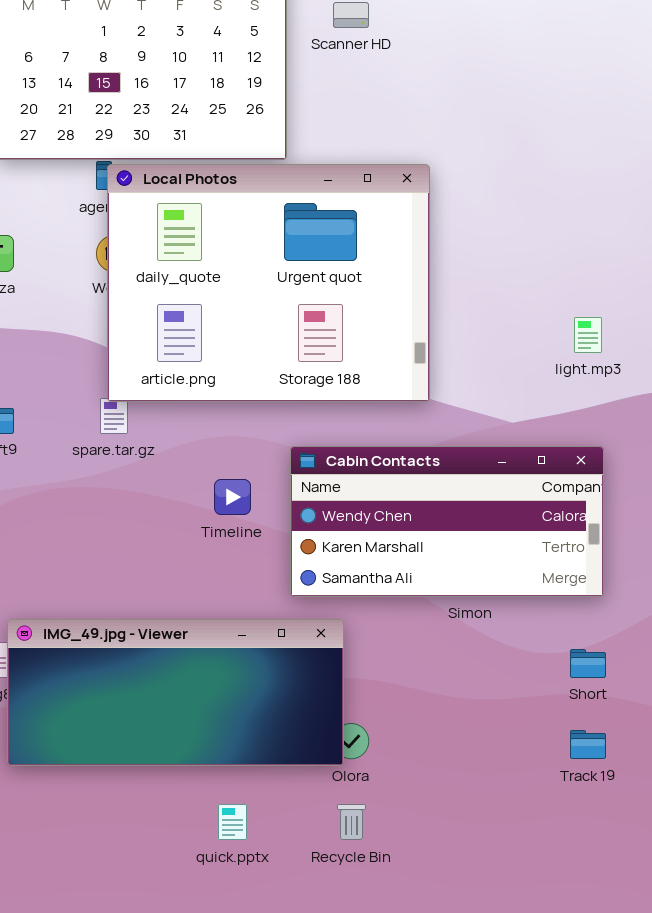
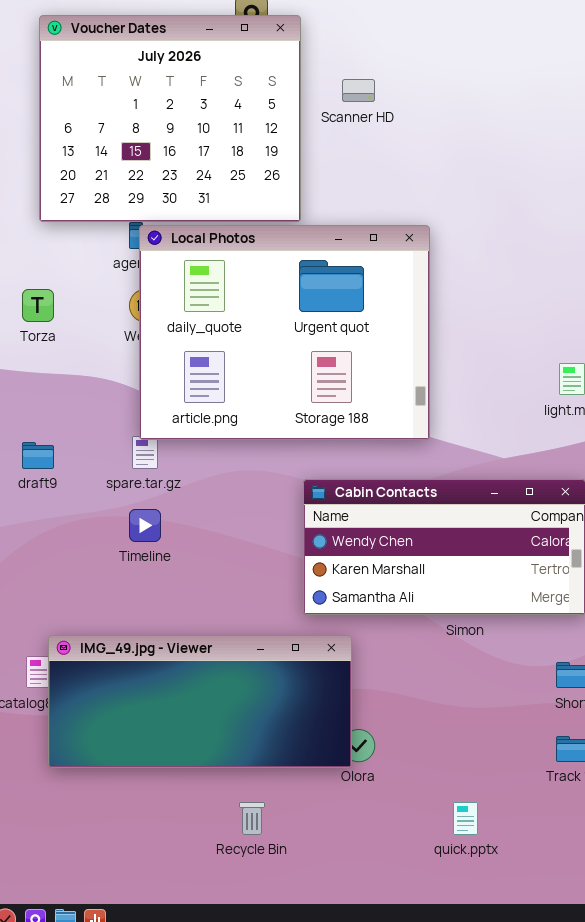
Timeline: [214,479,251,515] -> [129,509,161,542], moved
quick.pptx: [218,804,247,840] -> [453,802,478,835], moved
Recycle Bin: [337,804,366,840] -> [239,802,265,835], moved

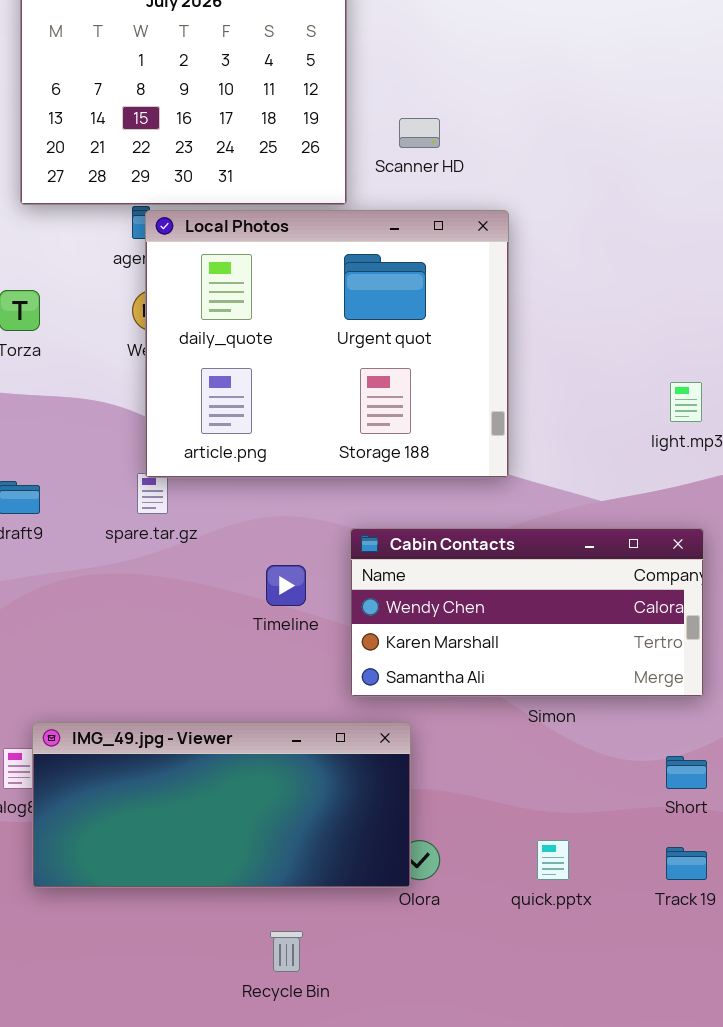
Scanner HD: [342,79,375,102] -> [399,118,440,148], moved
Timeline: [129,509,161,542] -> [266,565,306,606], moved
quick.pptx: [453,802,478,835] -> [537,840,569,880], moved

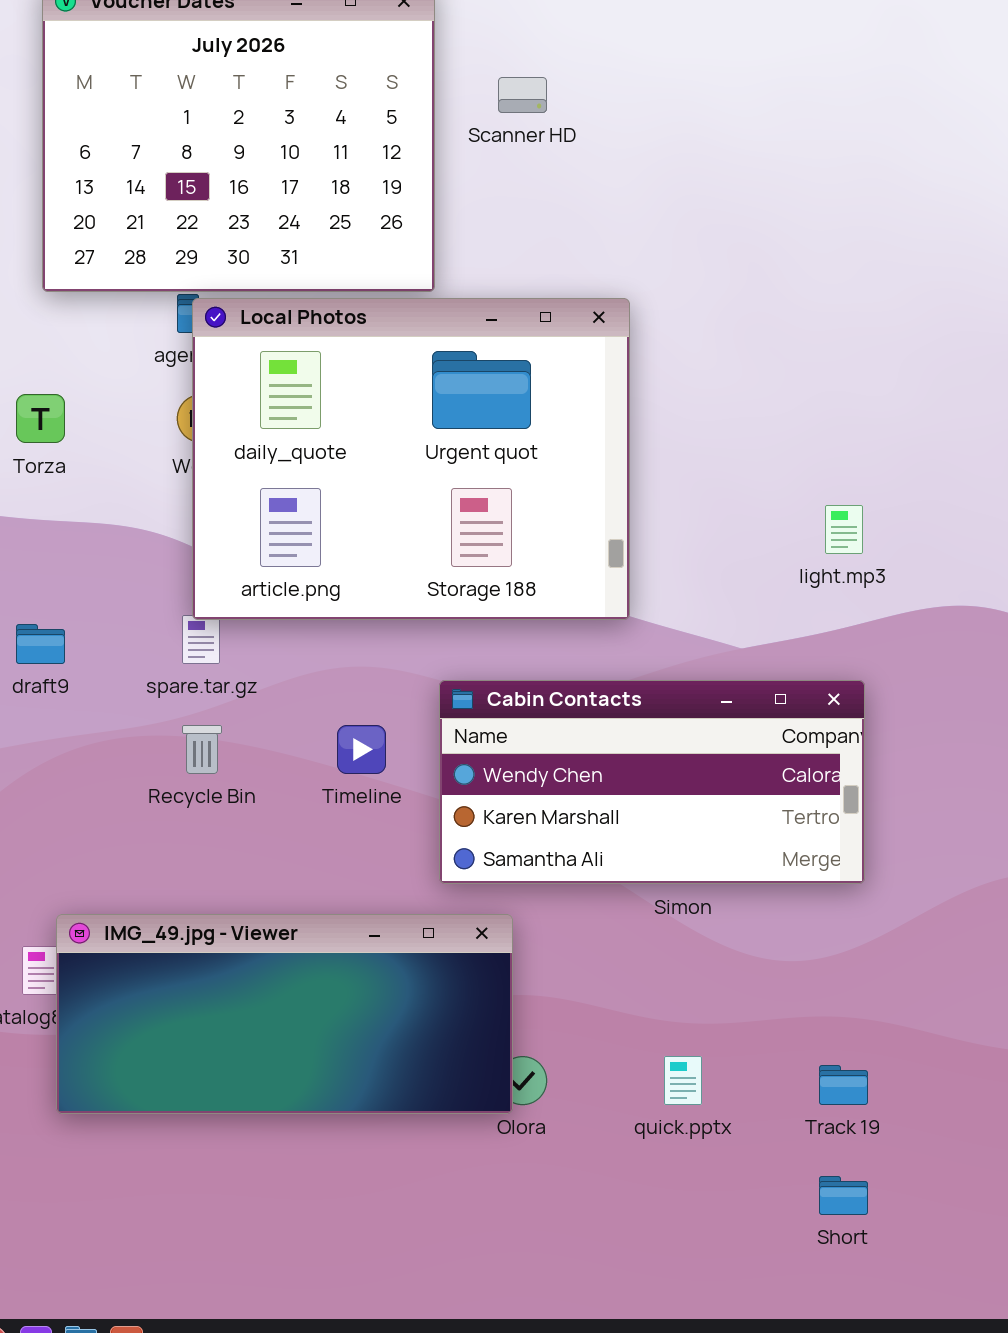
Scanner HD: [399,118,440,148] -> [498,77,547,113], moved
Short: [666,756,707,789] -> [819,1176,868,1215], moved
Recycle Bin: [270,931,303,972] -> [182,725,222,774], moved

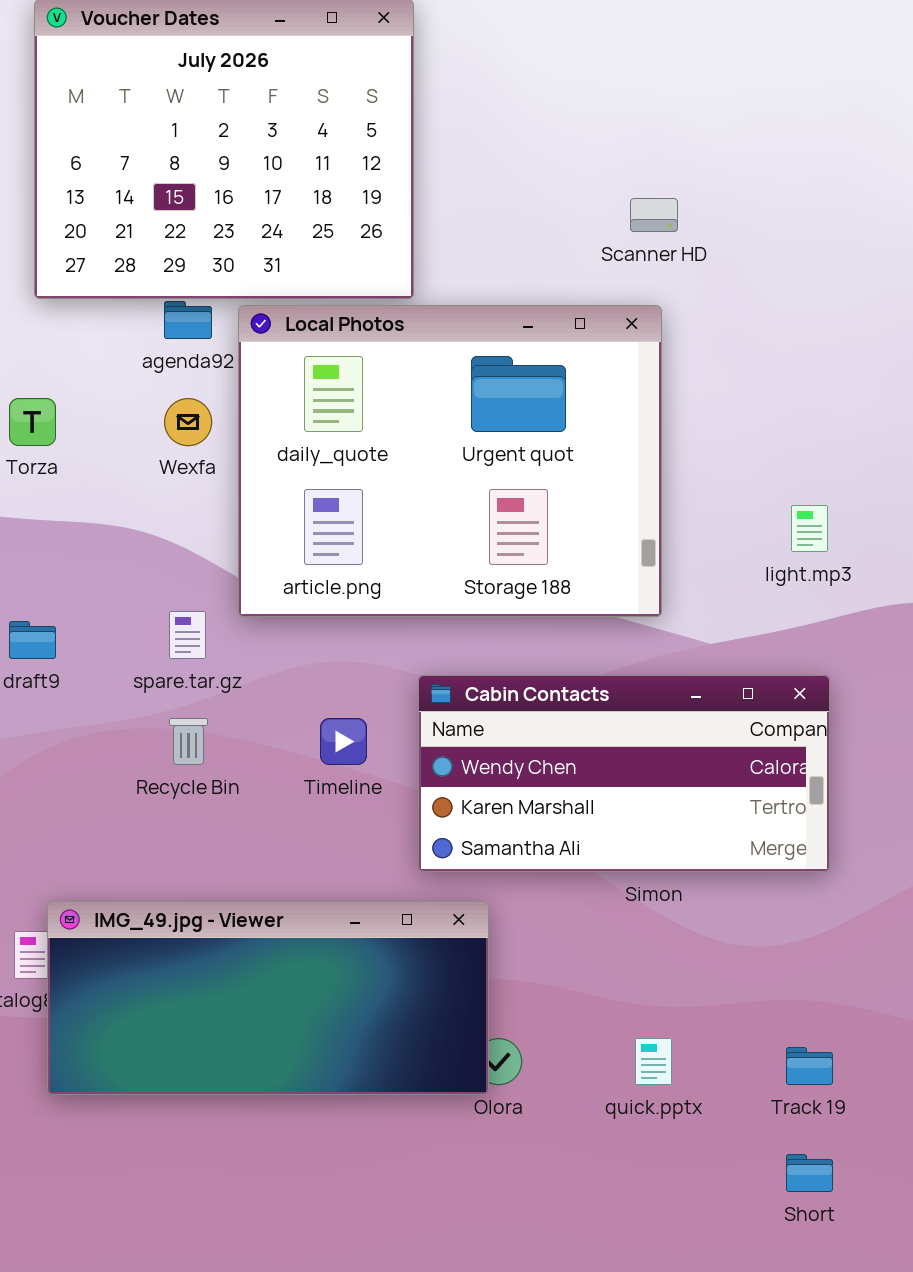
Scanner HD: [498,77,547,113] -> [630,198,678,232], moved
Local Photos: [192,298,630,620] -> [238,305,662,617], moved

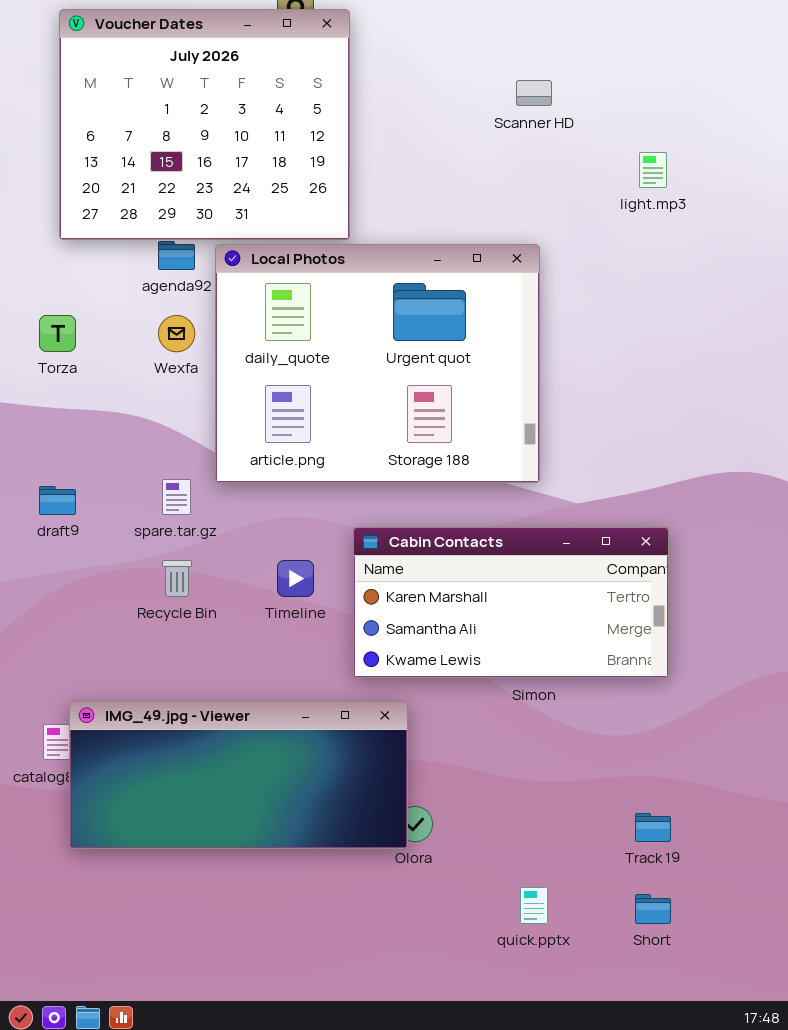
Scanner HD: [630,198,678,232] -> [516,80,552,106], moved
light.mp3: [791,505,828,552] -> [639,152,667,188], moved
Cabin Contacts: [418,675,830,872] -> [353,527,669,678], scrolled down 1 row
quick.pptx: [635,1038,672,1085] -> [520,887,548,924], moved

